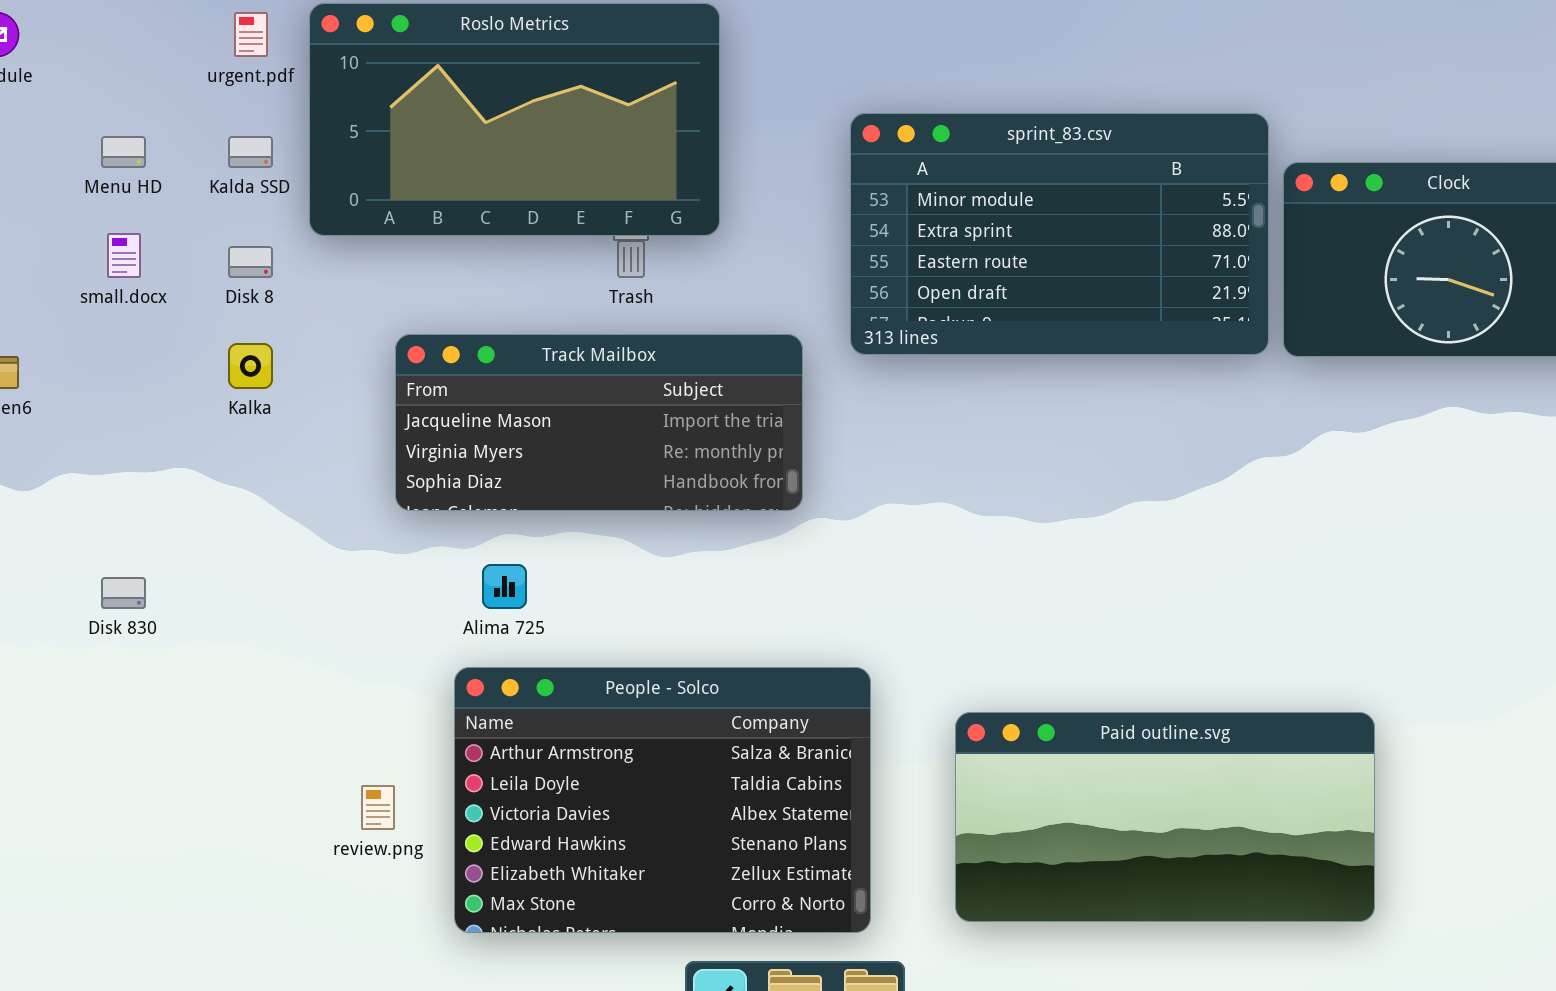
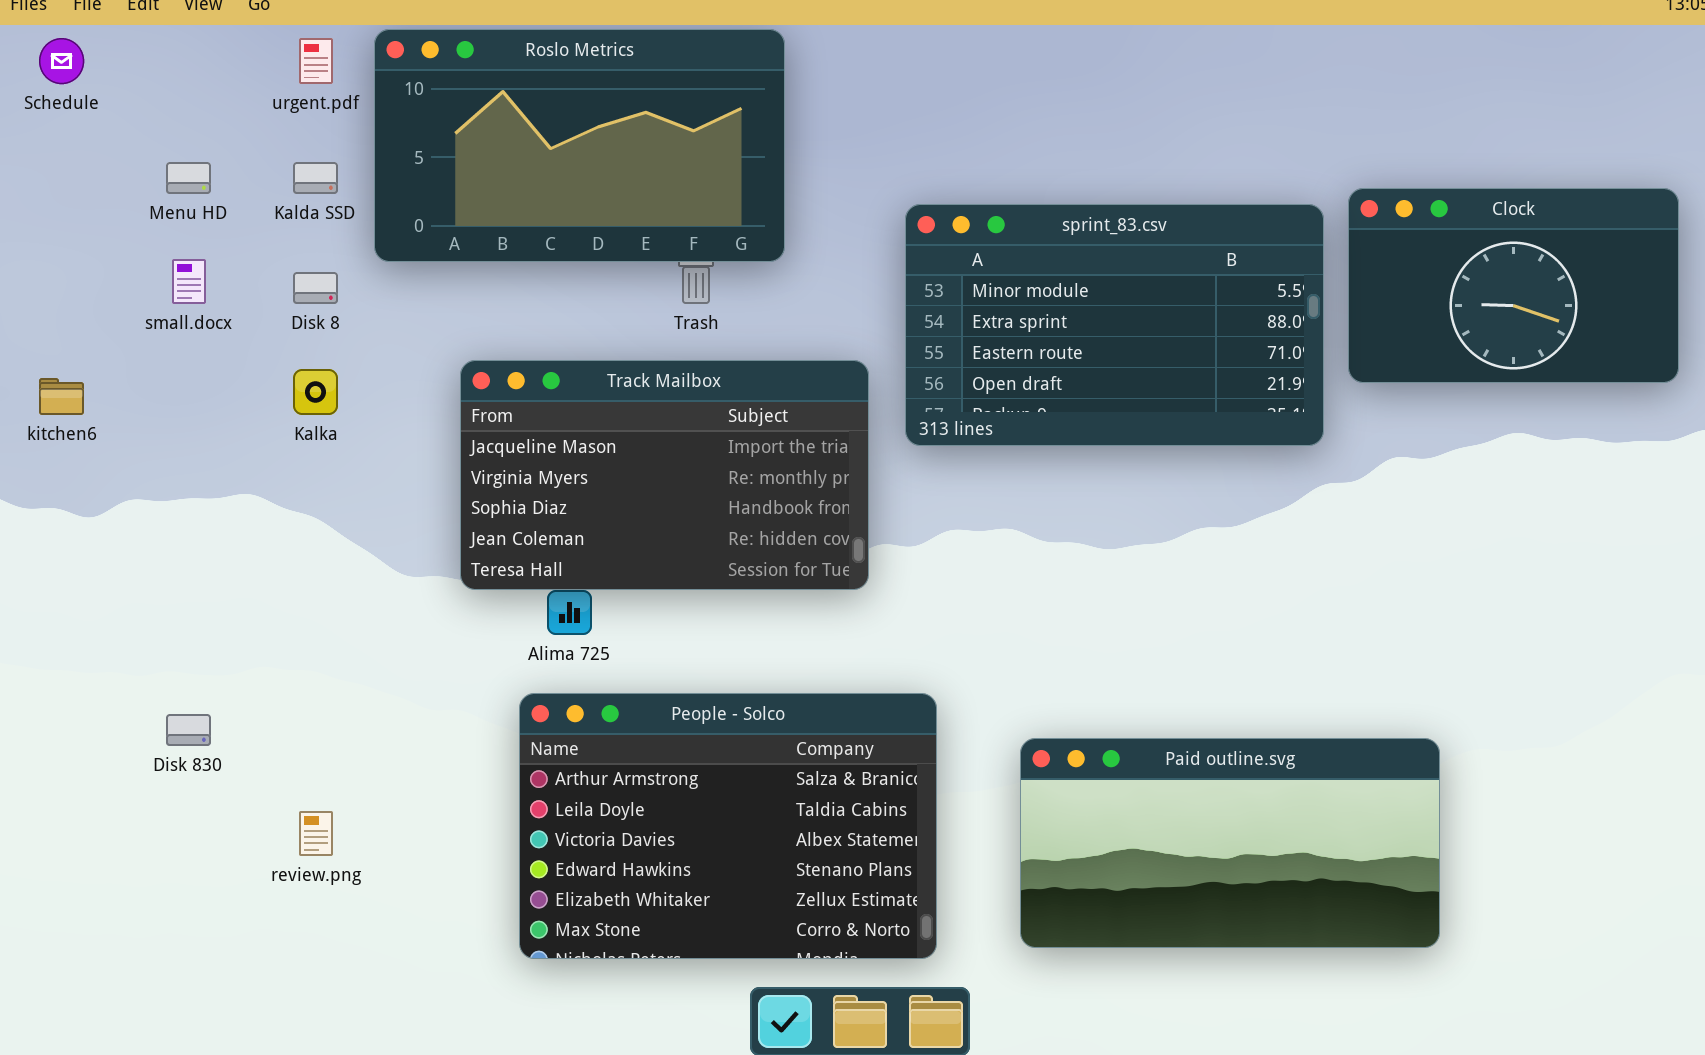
sprint_83.csv: [850,113,1269,355] -> [905,204,1324,446], moved
Track Mailbox: [395,334,803,511] -> [460,360,869,590], resized
Disk 830: [101,577,146,609] -> [166,714,211,746], moved
review.png: [361,785,395,830] -> [299,811,333,856], moved

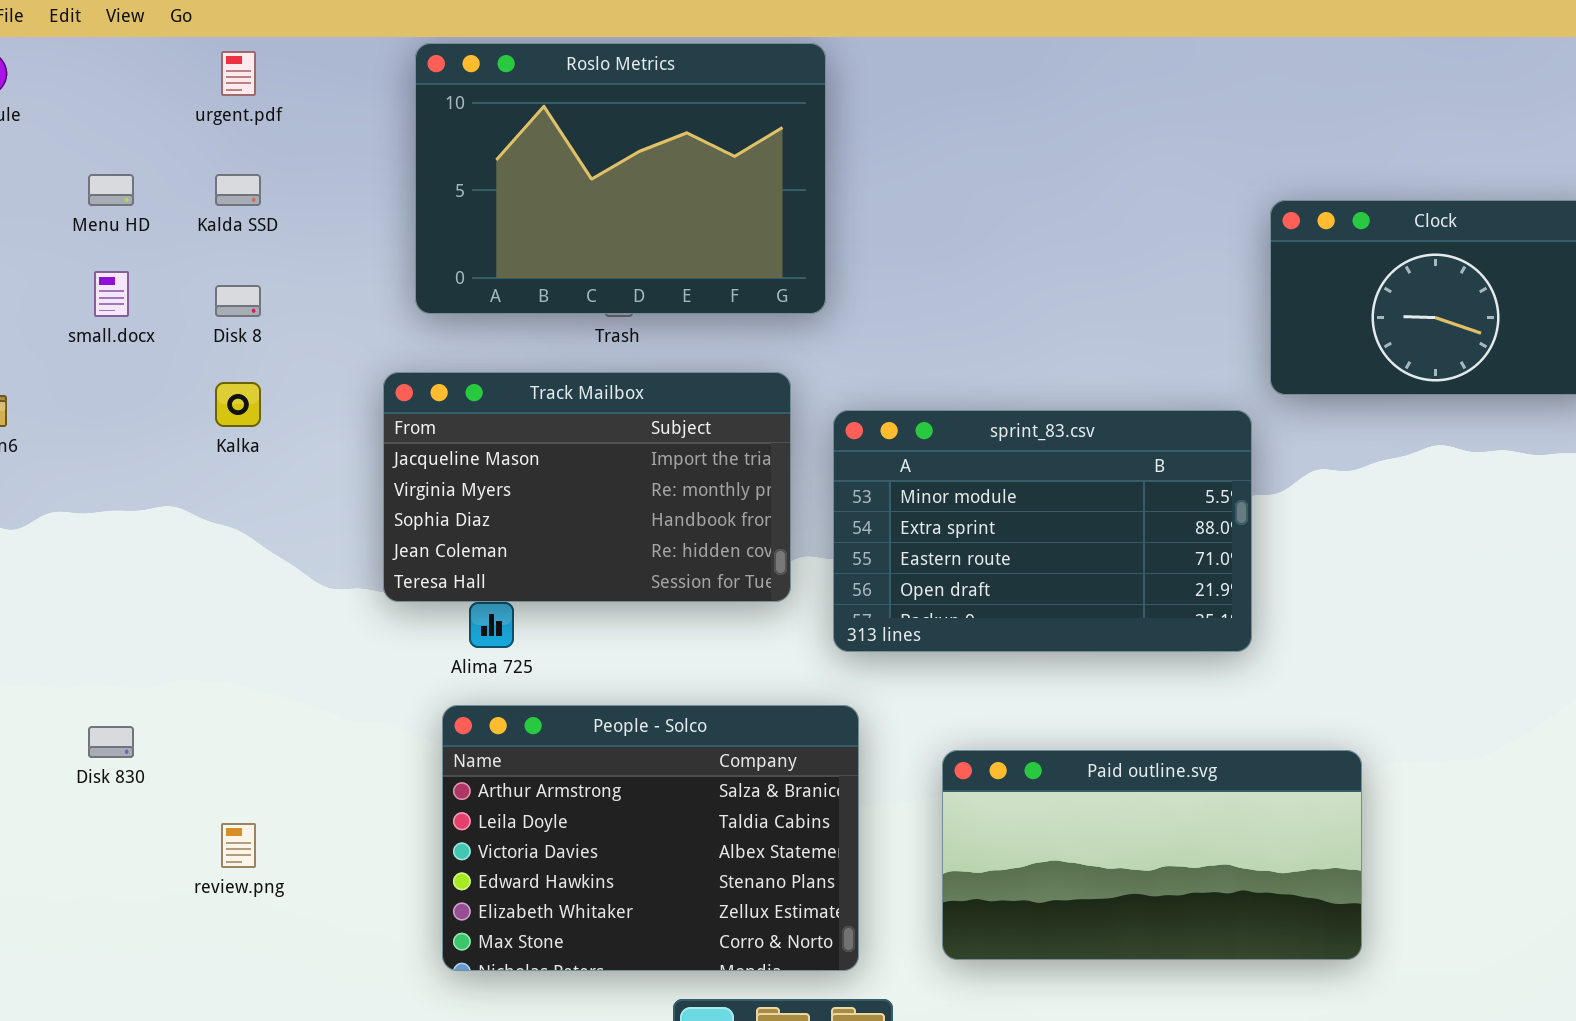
Roslo Metrics: [374,29,785,262] -> [415,43,826,314], moved, resized
sprint_83.csv: [905,204,1324,446] -> [833,410,1252,652], moved

